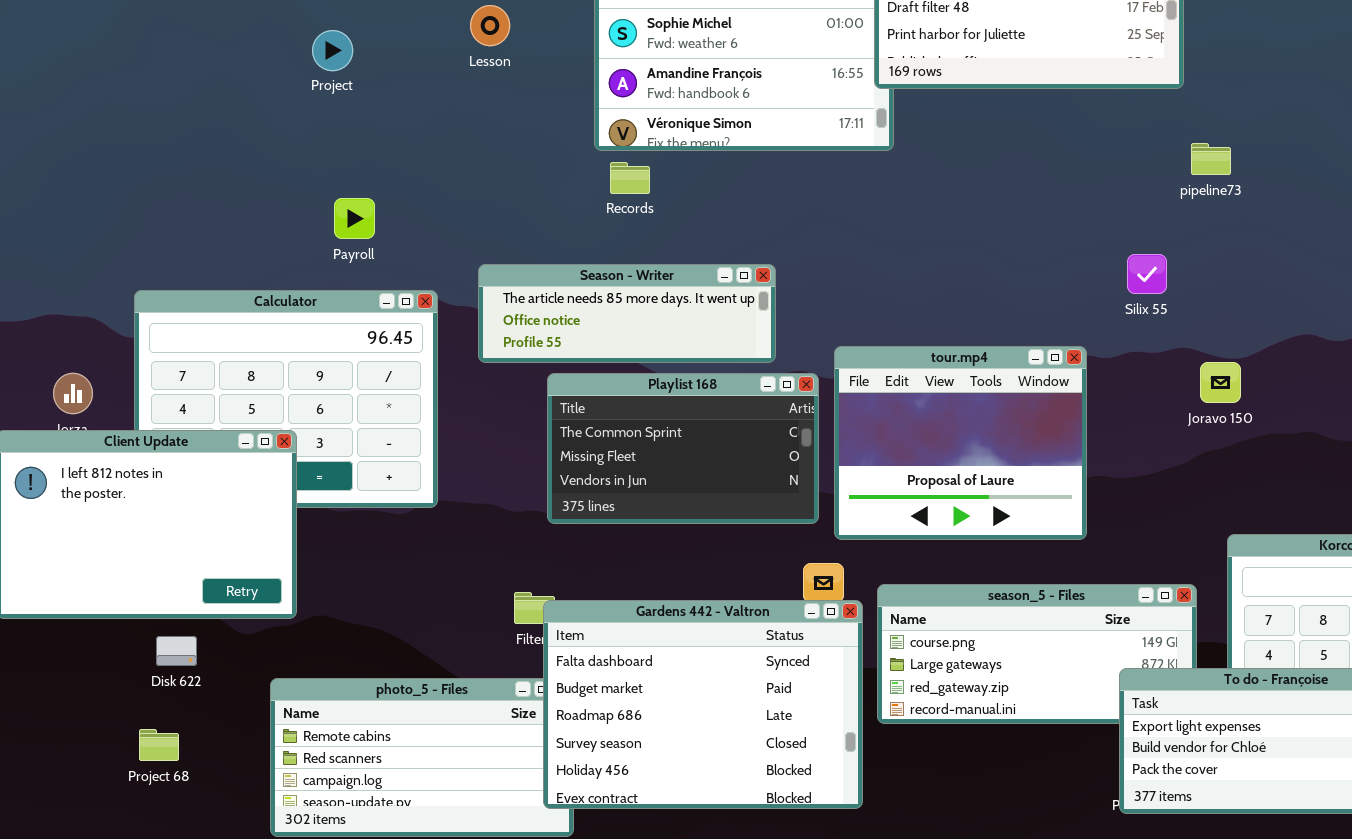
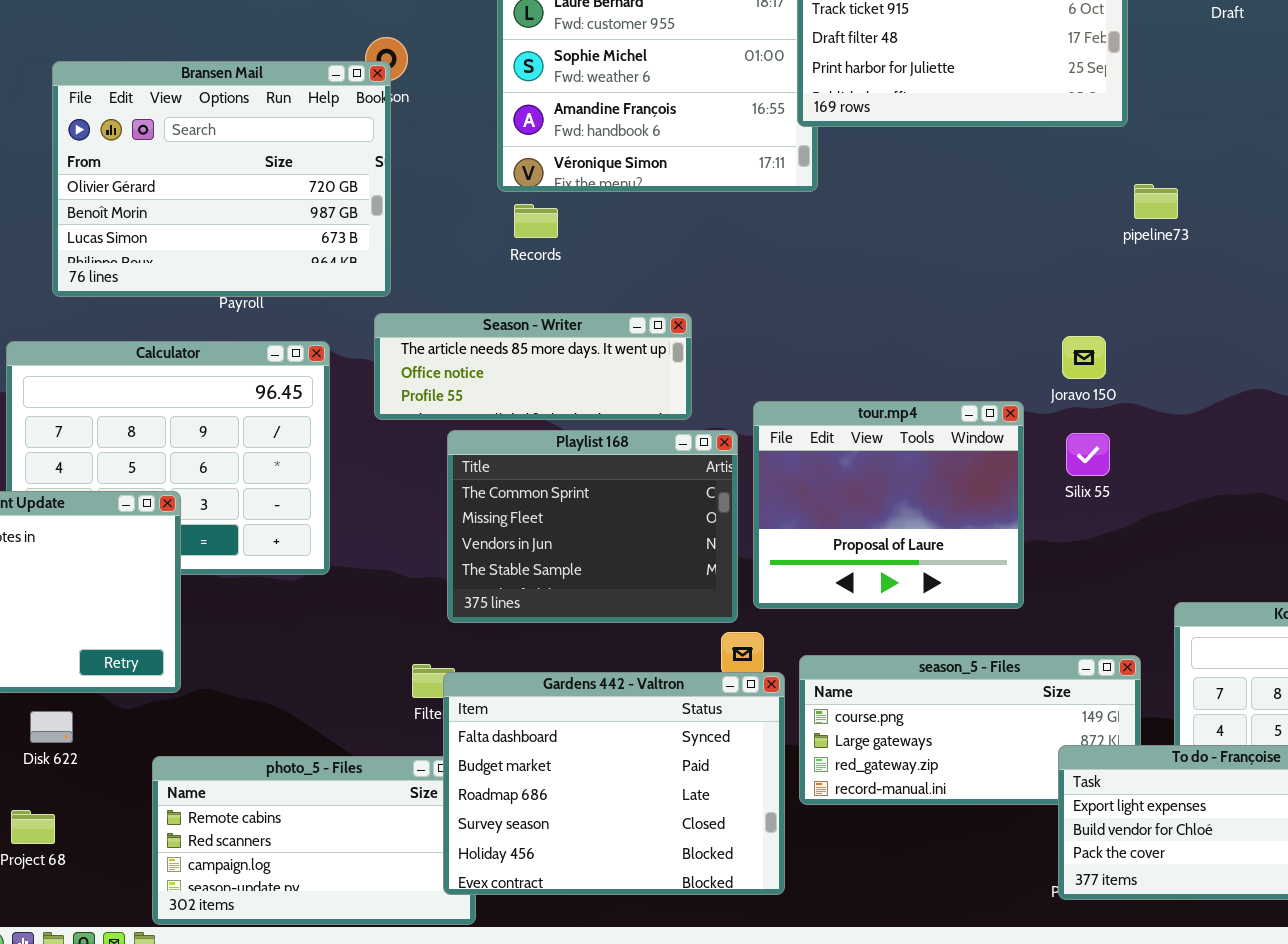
Bransen Mail: none -> [52,61,391,297], opened
Silix 55: [1127,254,1167,294] -> [1066,433,1110,476], moved
Joravo 150: [1200,362,1241,403] -> [1062,336,1106,379], moved
Playlist 168: [547,373,819,524] -> [447,430,738,623], resized

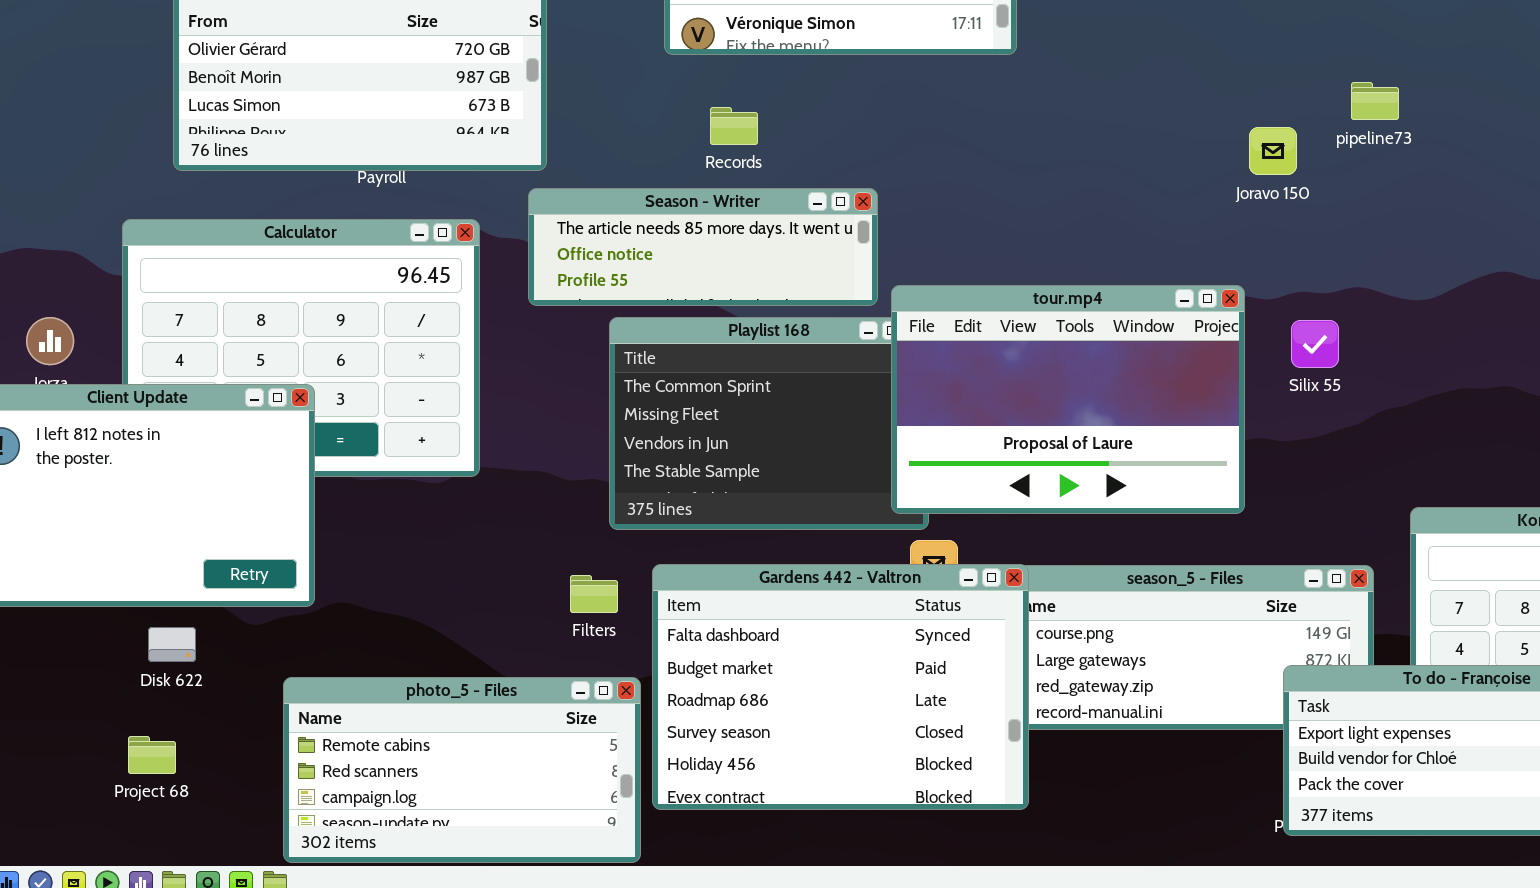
pipeline73: [1134,184,1178,219] -> [1351,82,1399,120], moved
Records: [514,204,558,238] -> [710,107,758,145], moved
Joravo 150: [1062,336,1106,379] -> [1249,127,1297,175], moved
tour.mp4: [753,401,1024,609] -> [891,285,1245,514], resized
Gardens 442 - Valtron: [443,672,785,895] -> [652,564,1029,810], moved

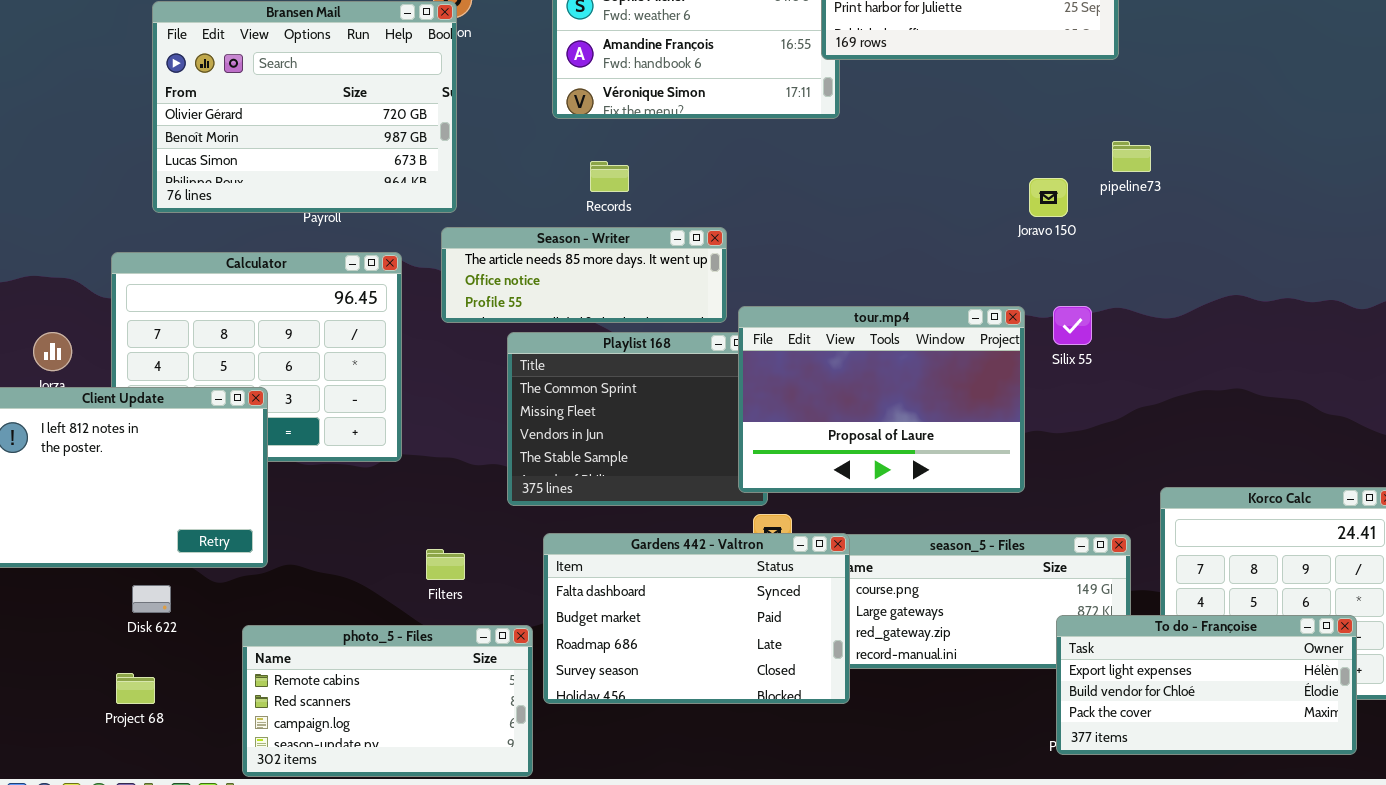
Silix 55: [1291,320,1339,368] -> [1053,306,1092,345], moved
Gardens 442 - Valtron: [652,564,1029,810] -> [543,533,850,704], resized
Filters: [570,575,618,613] -> [426,549,465,580], moved

